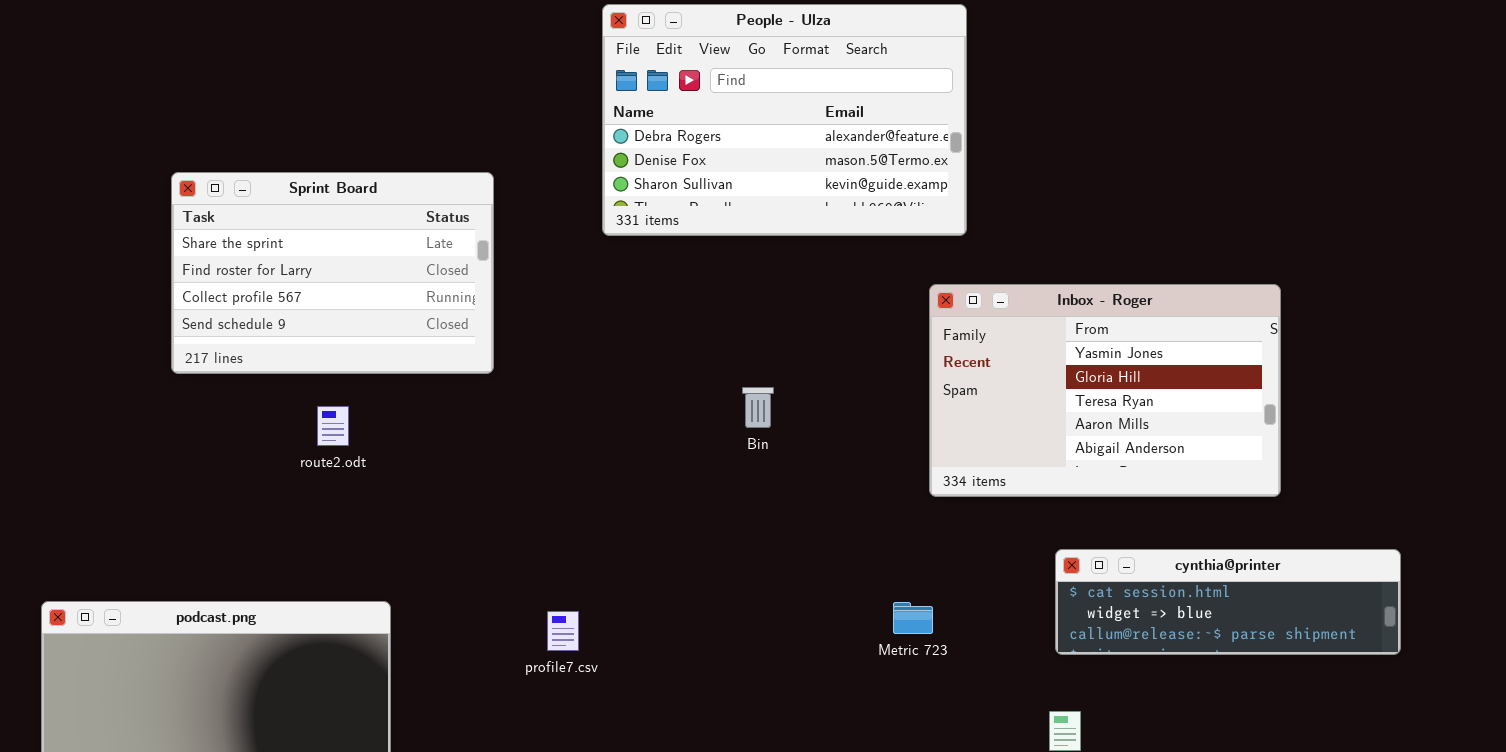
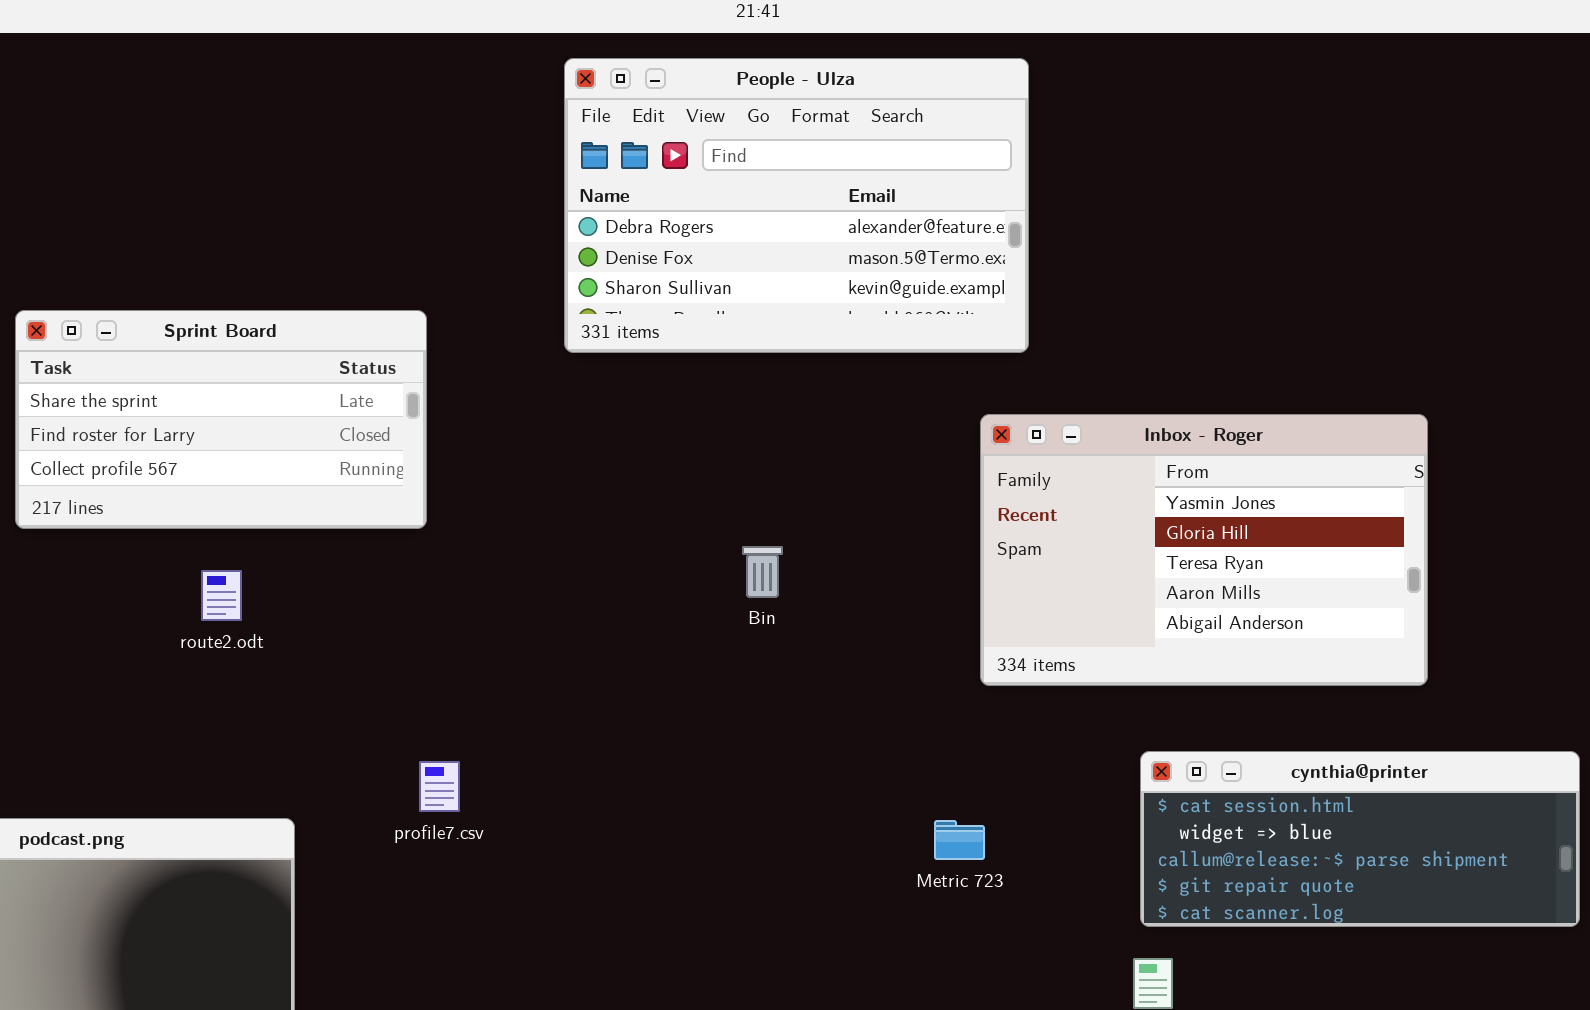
Sprint Board: [171,172,494,374] -> [15,310,427,529], resized
cynthia@printer: [1055,549,1401,655] -> [1140,751,1580,927], resized
profile7.csv: [547,611,579,651] -> [419,761,460,812], moved

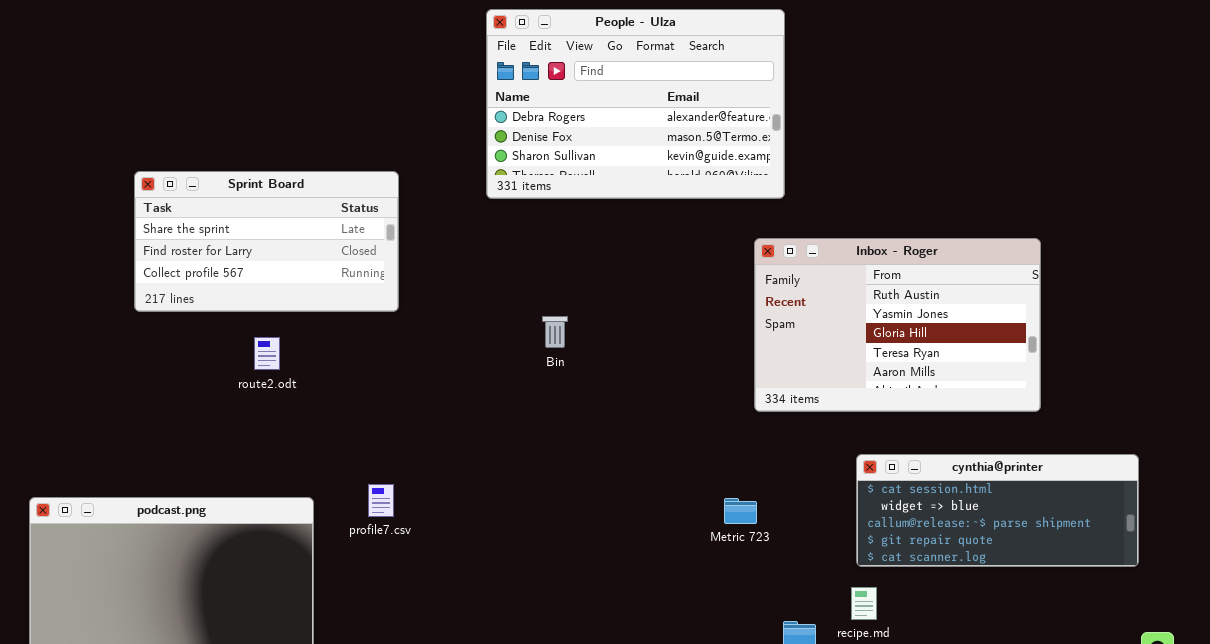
Inbox - Roger: [980,414,1428,686] -> [754,238,1041,412], scrolled up 1 row
Bin: [742,546,783,598] -> [542,316,568,348], moved
profile7.csv: [419,761,460,812] -> [368,484,394,517], moved

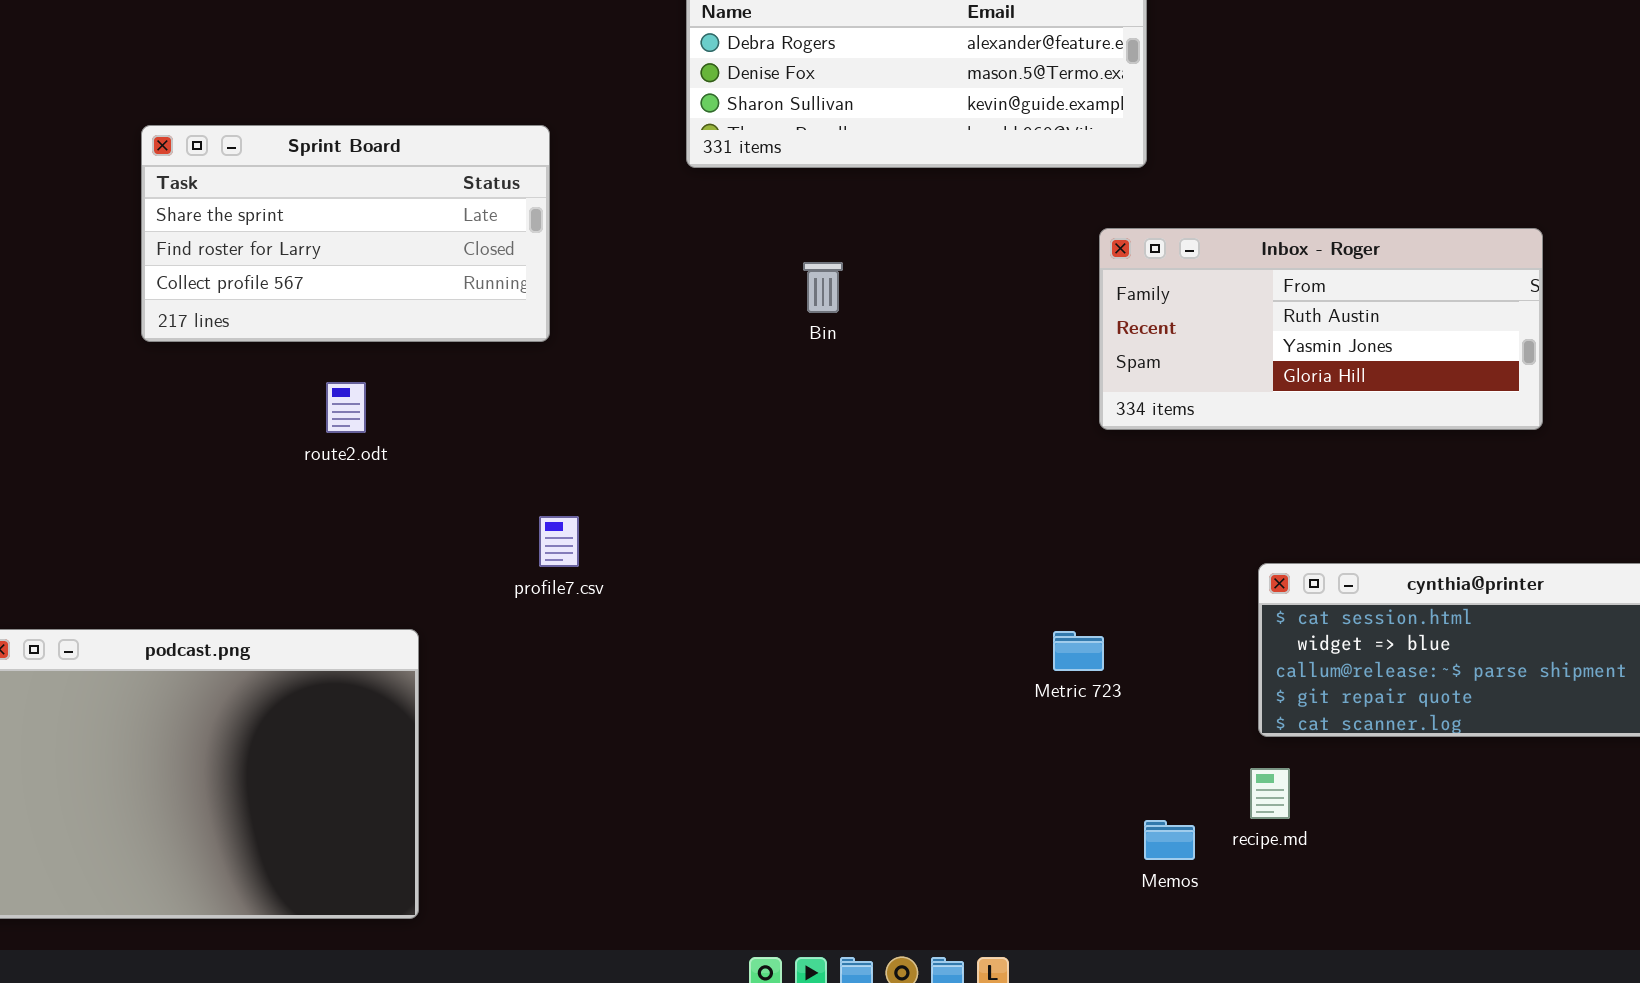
Inbox - Roger: [754,238,1041,412] -> [1099,228,1543,430], resized
Bin: [542,316,568,348] -> [803,262,843,313], moved
profile7.csv: [368,484,394,517] -> [539,516,579,567], moved

